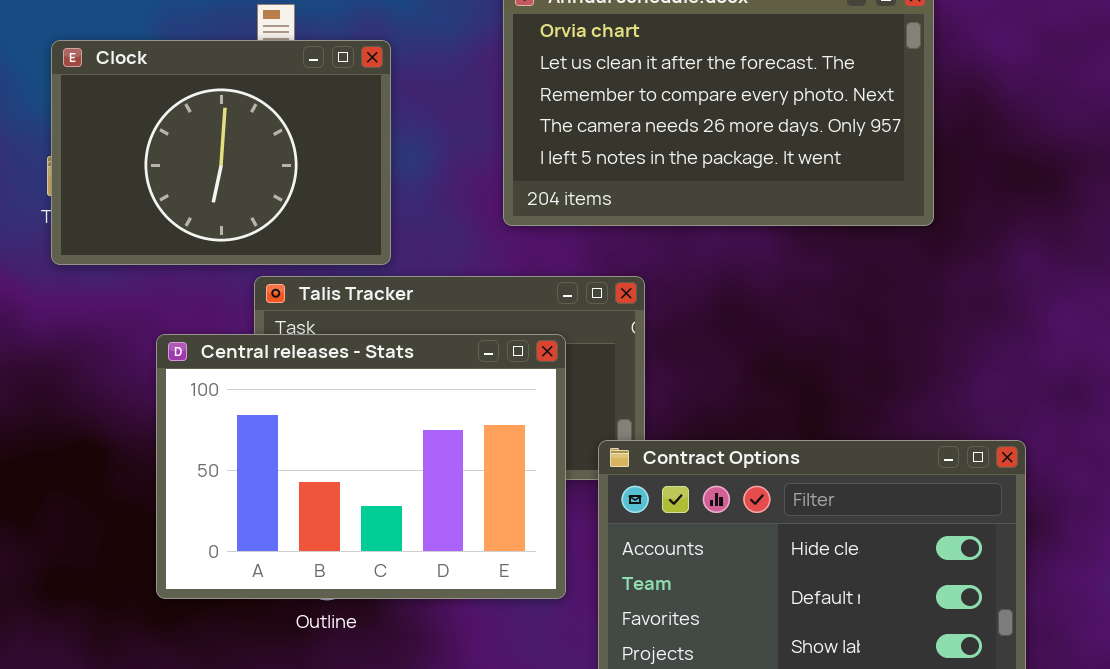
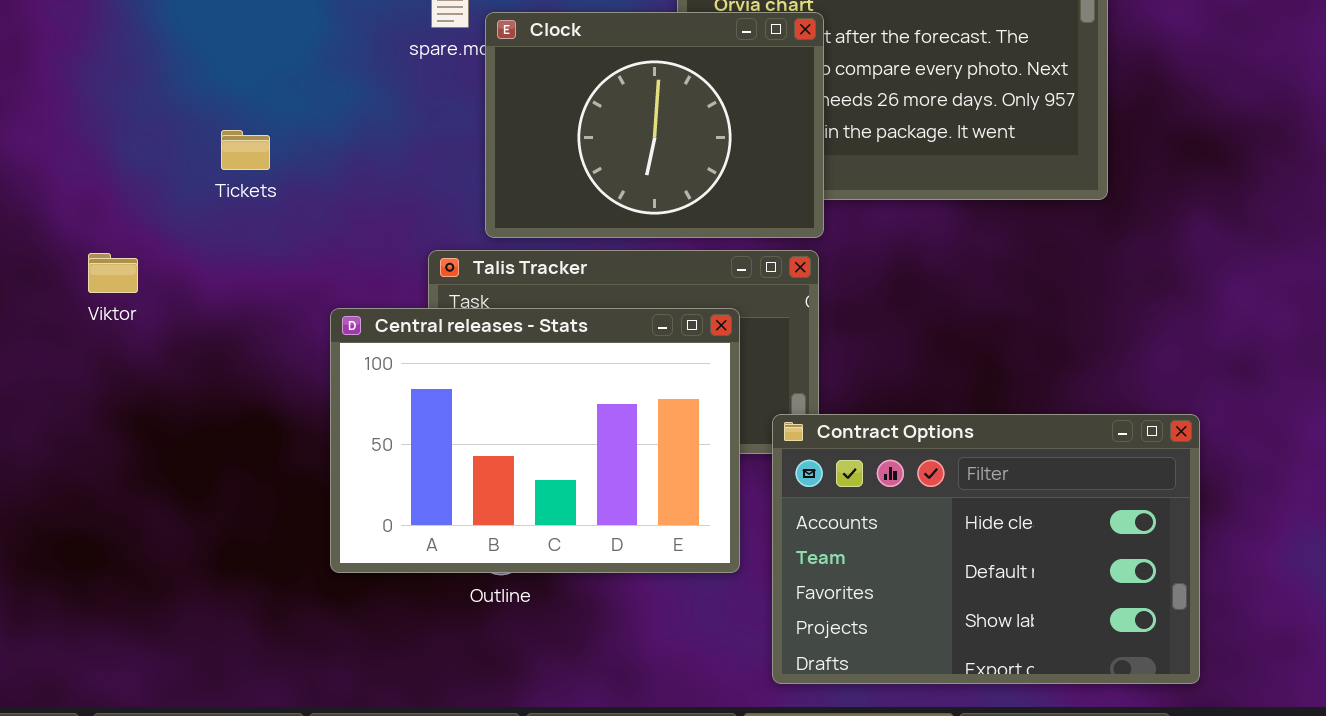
Clock: [51,40,391,265] -> [485,12,824,238], moved

